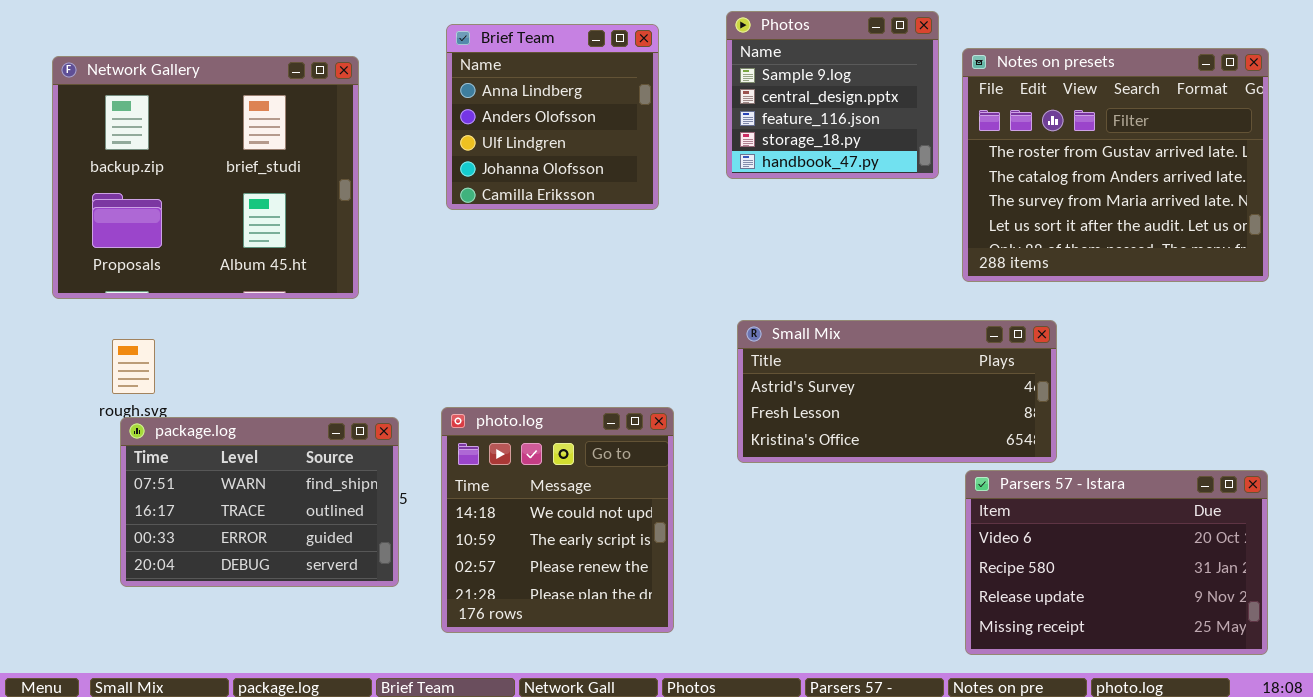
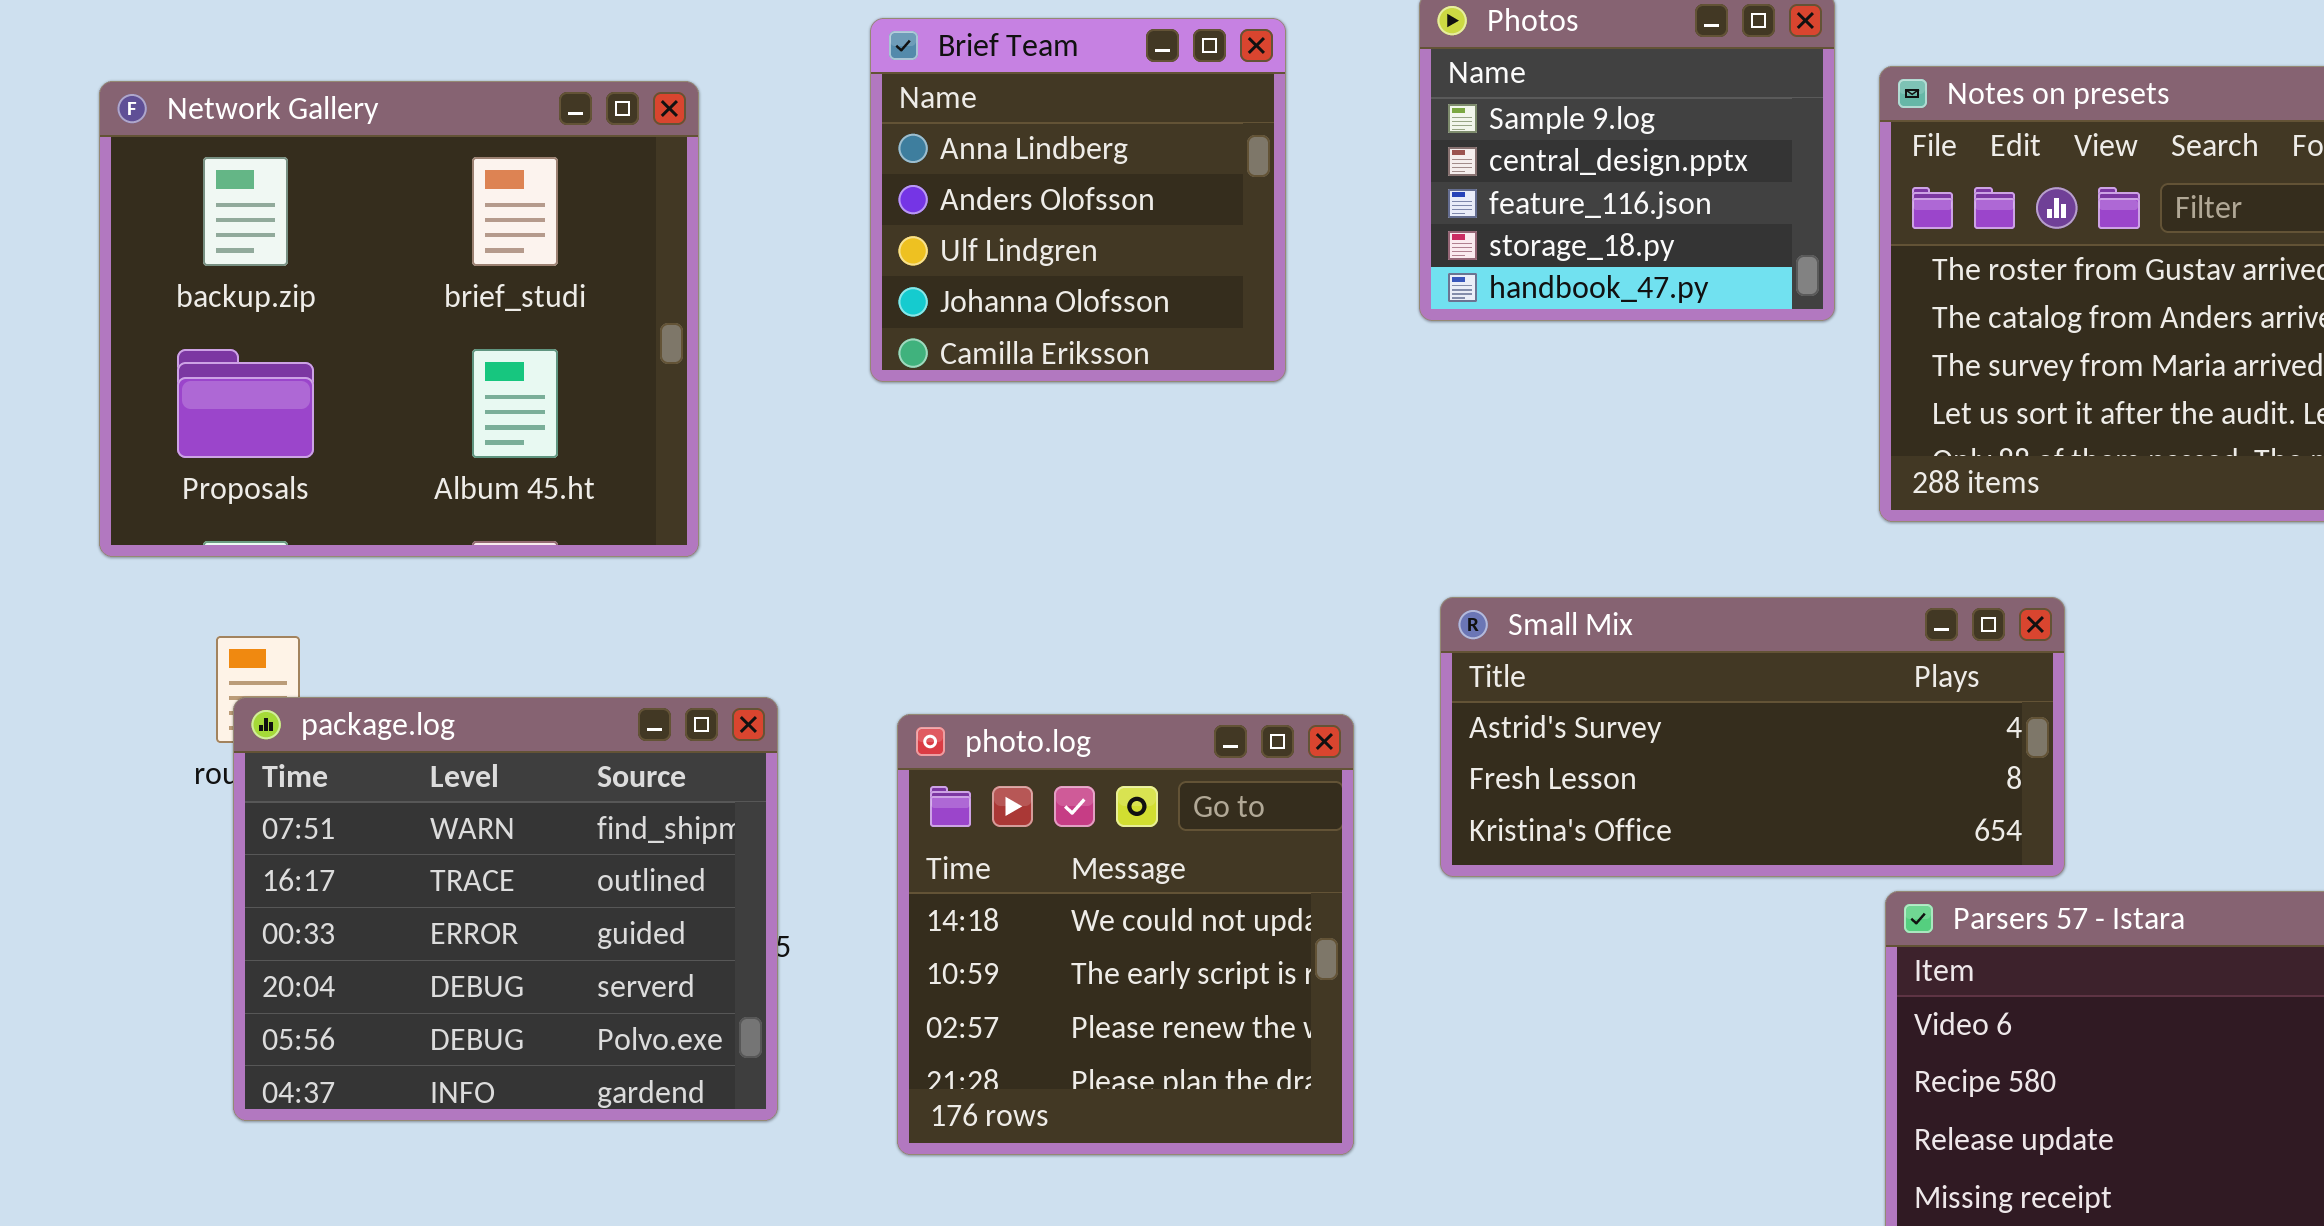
photo.log: [441,407,674,633] -> [897,714,1354,1155], moved
package.log: [120,417,399,587] -> [233,697,778,1121], resized

